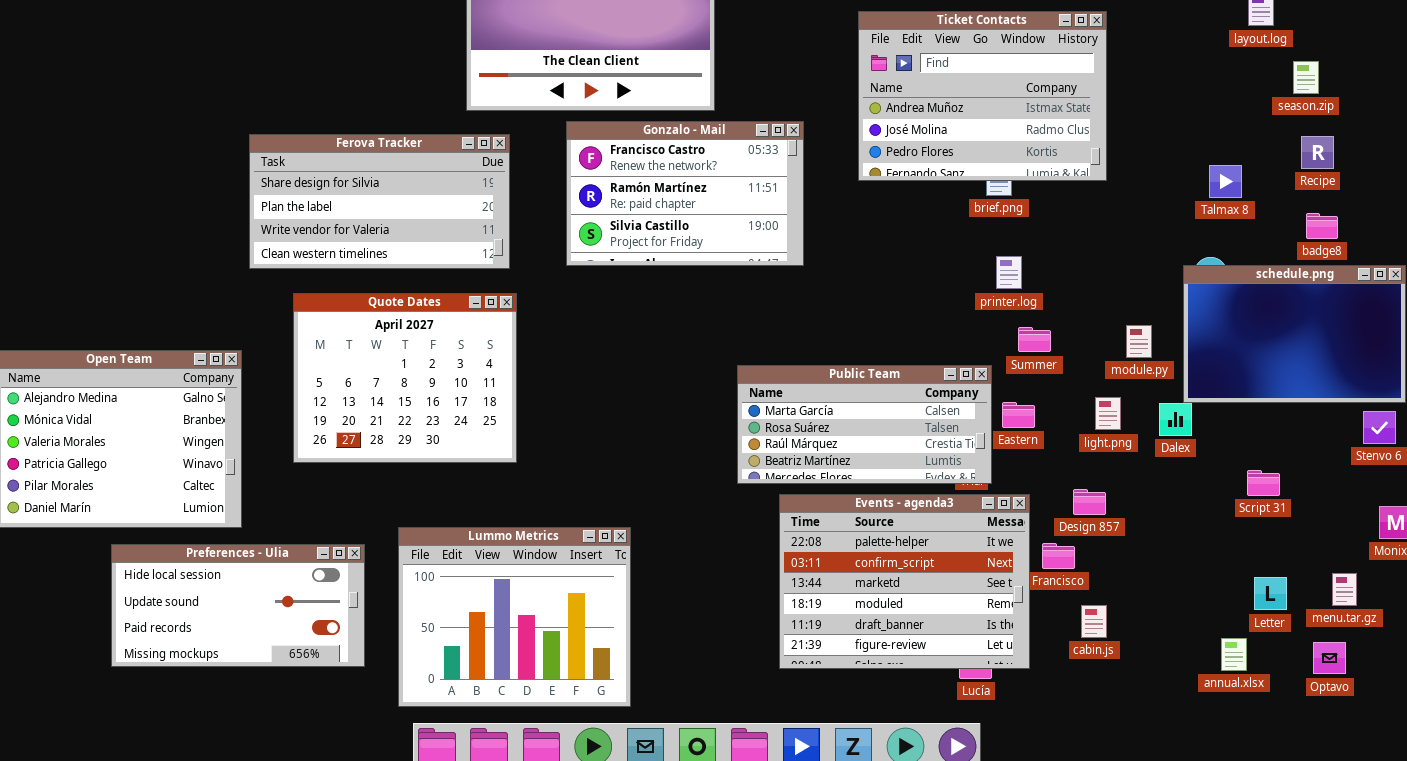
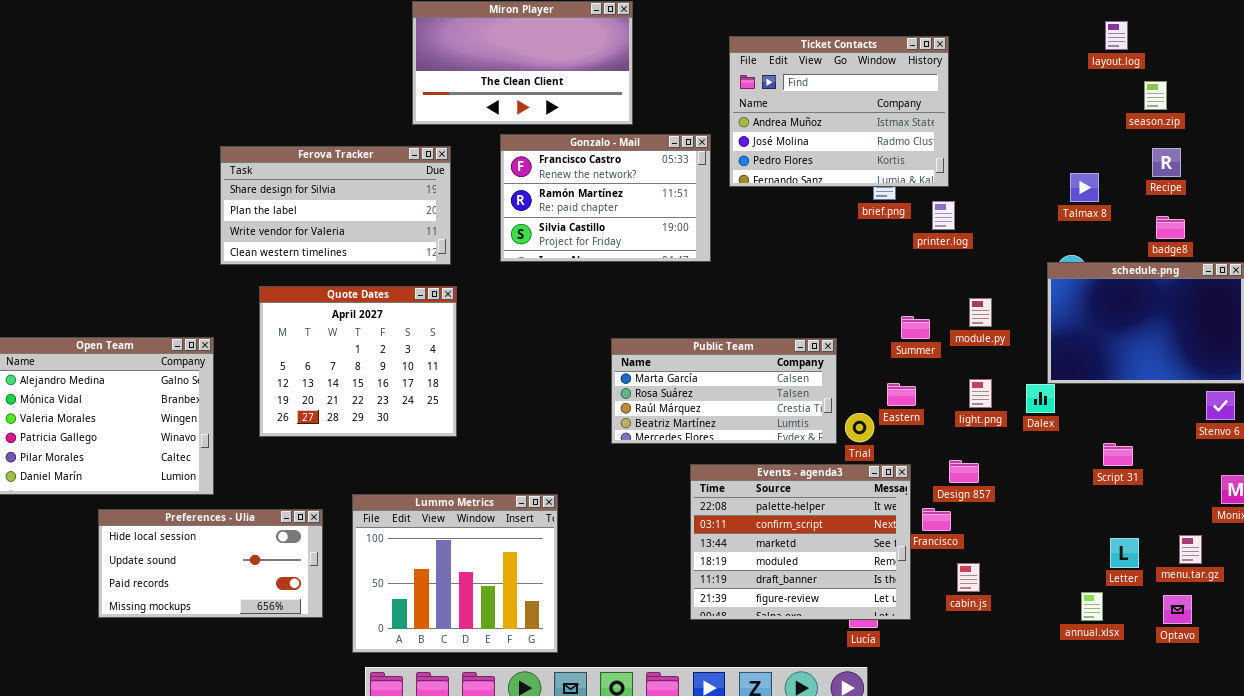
Ticket Contacts: [858,11,1107,181] -> [729,36,949,187], moved
printer.log: [996,256,1022,289] -> [932,201,955,230], moved
module.py: [1126,325,1152,358] -> [969,298,992,327], moved
Public Team: [737,365,992,484] -> [611,338,837,444], moved

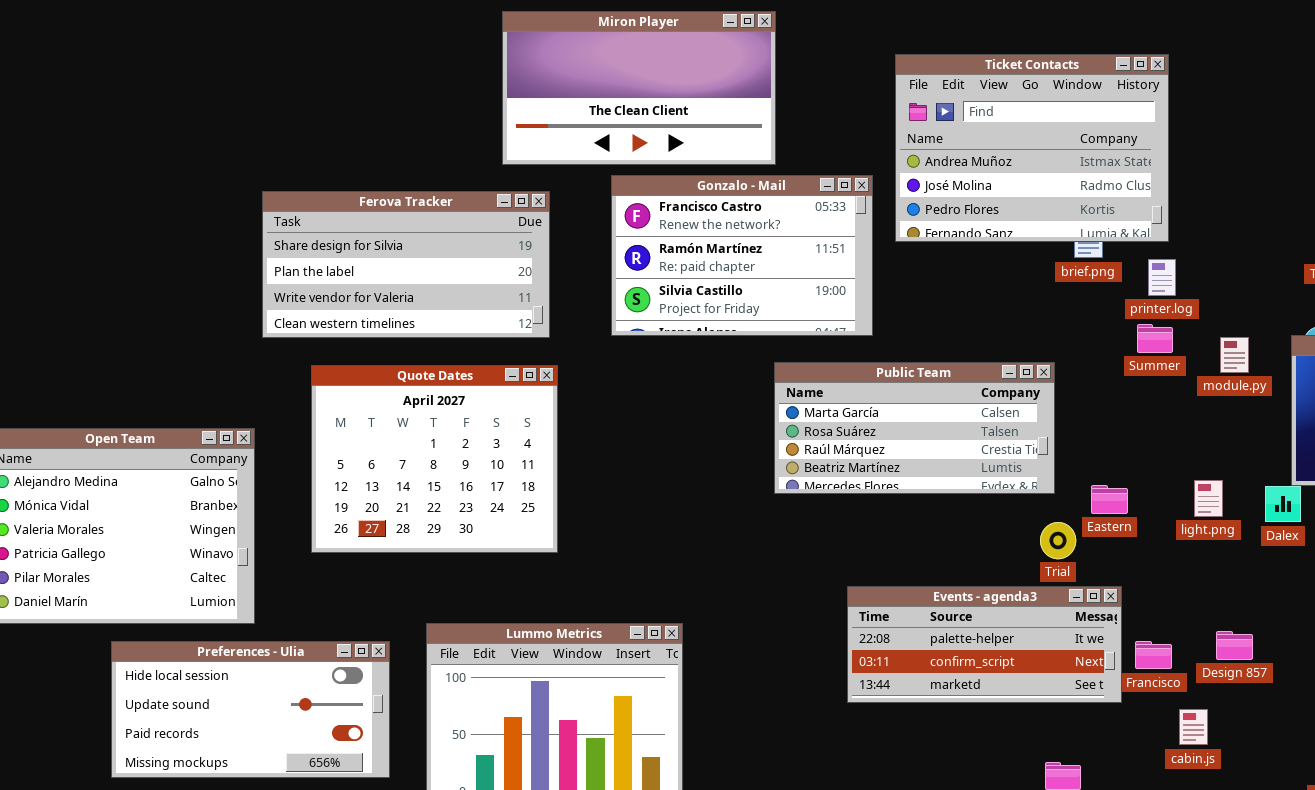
module.py: [969,298,992,327] -> [1220,337,1249,373], moved
Summer: [901,316,930,339] -> [1137,324,1173,353], moved
Public Team: [611,338,837,444] -> [774,362,1055,494], moved
Design 857: [949,460,979,483] -> [1216,631,1253,660], moved
Events - agenda3: [690,464,911,620] -> [847,586,1122,703], resized

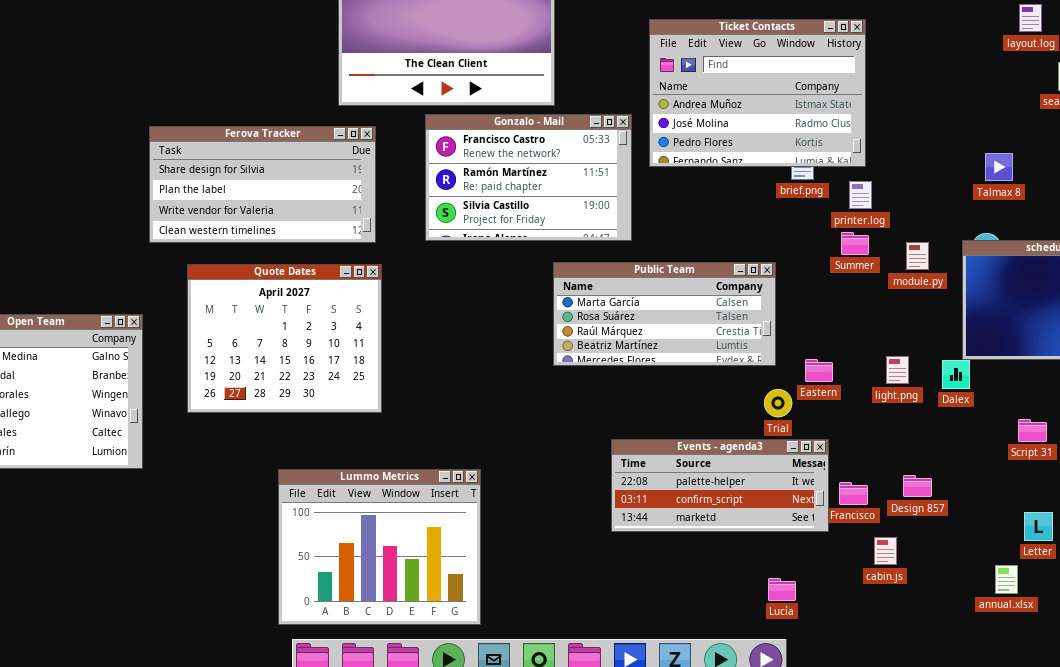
Preferences - Ulia: [111,641,390,778] -> none, closed

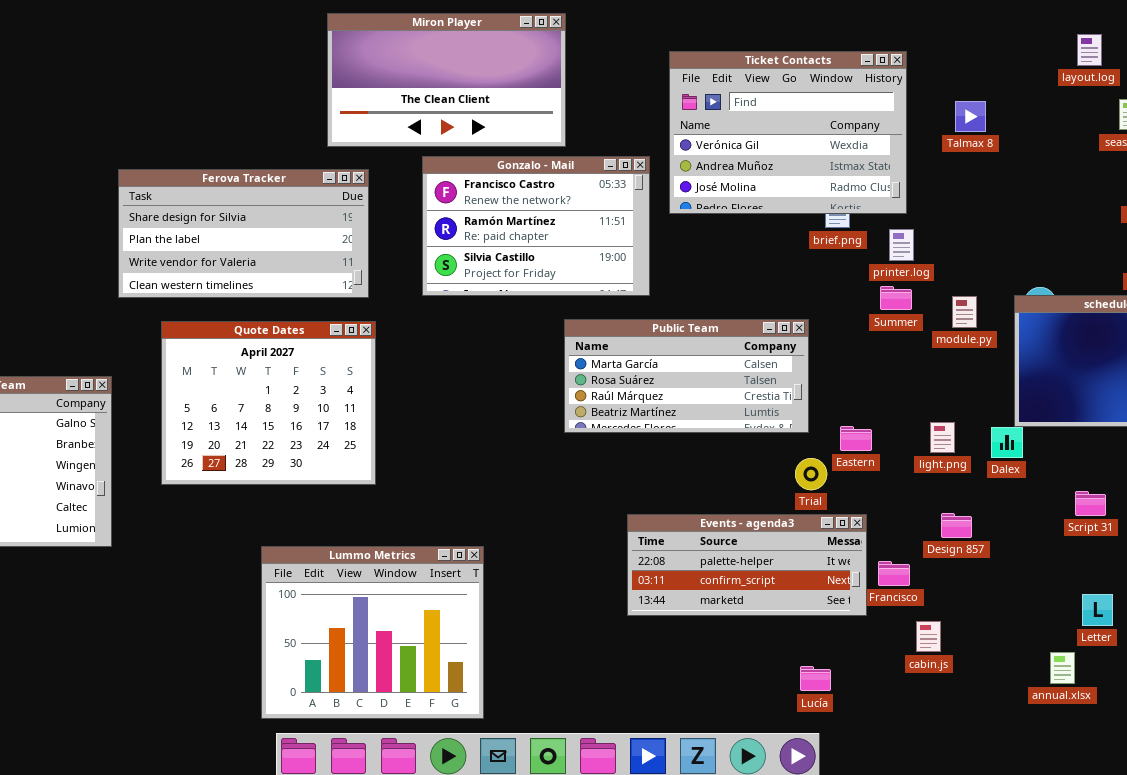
Ticket Contacts: [649,19,866,167] -> [669,51,907,214], scrolled up 1 row
Talmax 8: [985,153,1013,181] -> [955,101,986,132], moved
Design 857: [903,475,932,497] -> [941,513,972,538], moved

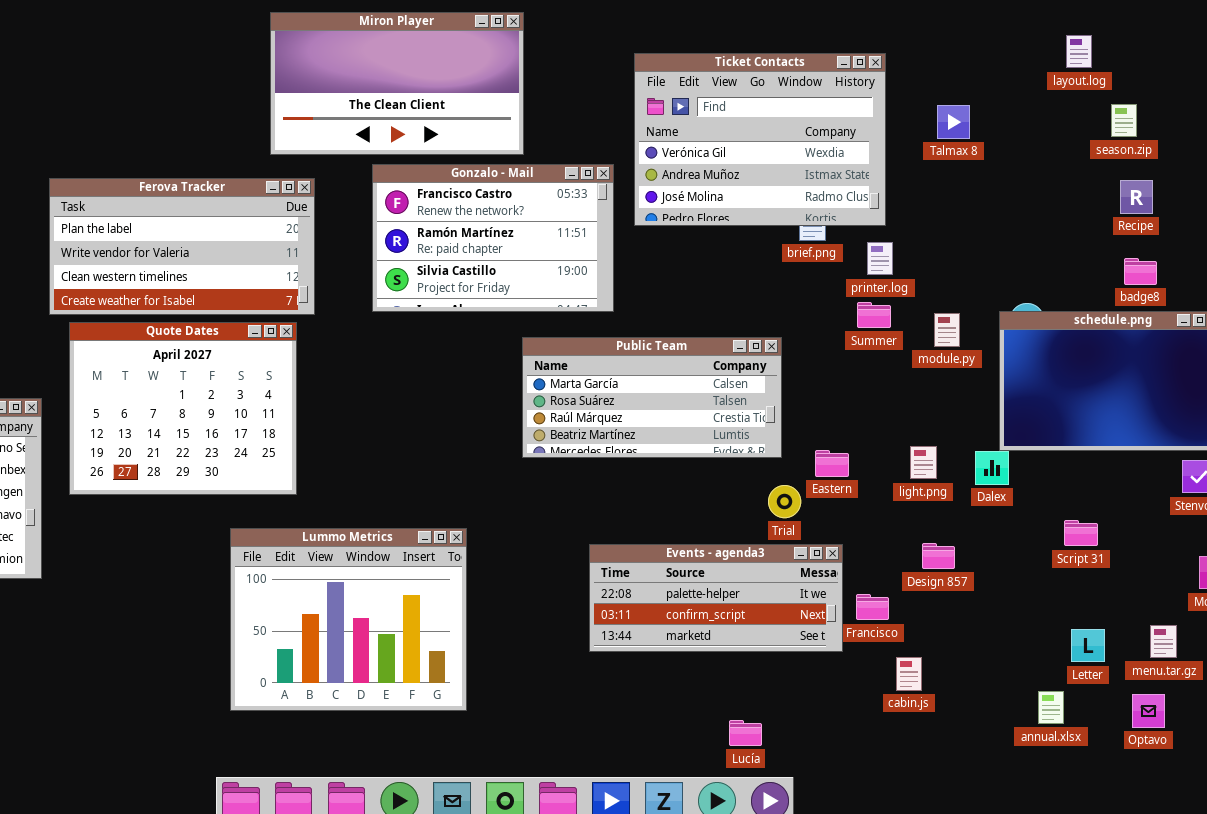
Ferova Tracker: [118,169,369,298] -> [49,178,315,315], scrolled down 1 row
Quote Dates: [161,321,376,485] -> [69,322,297,495], moved
Lummo Metrics: [261,546,484,719] -> [230,528,467,711], moved
Lucía: [800,666,831,691] -> [729,720,762,746], moved

